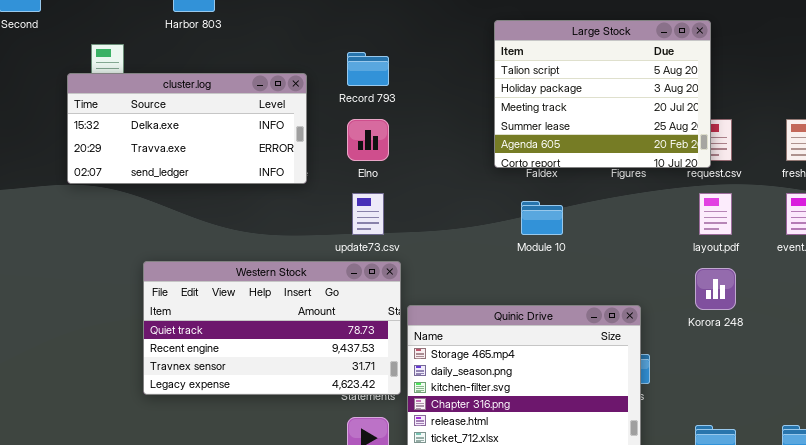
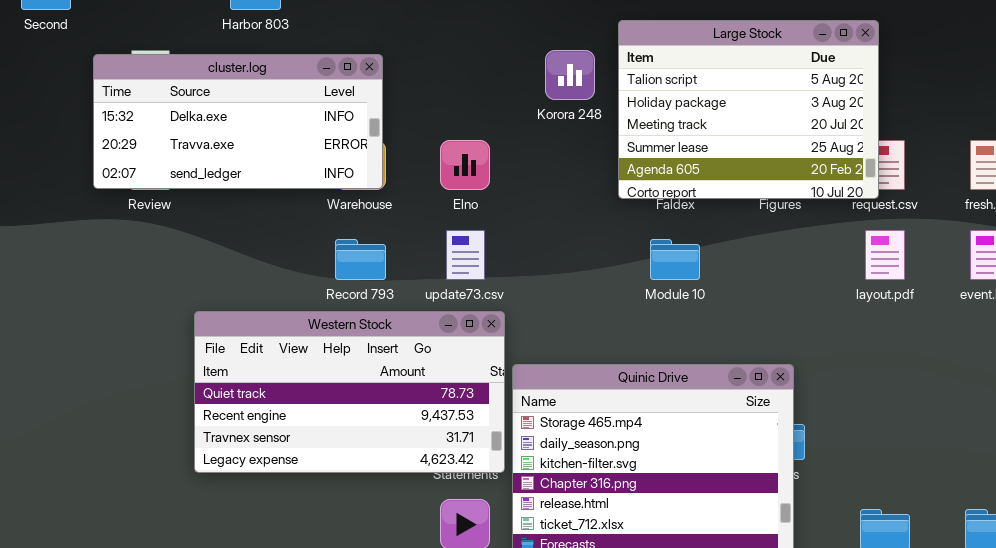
Record 793: [347,52,389,86] -> [335,239,386,280], moved
cluster.log: [67,73,307,184] -> [93,54,383,189], moved
Korora 248: [695,268,736,310] -> [545,50,595,100], moved

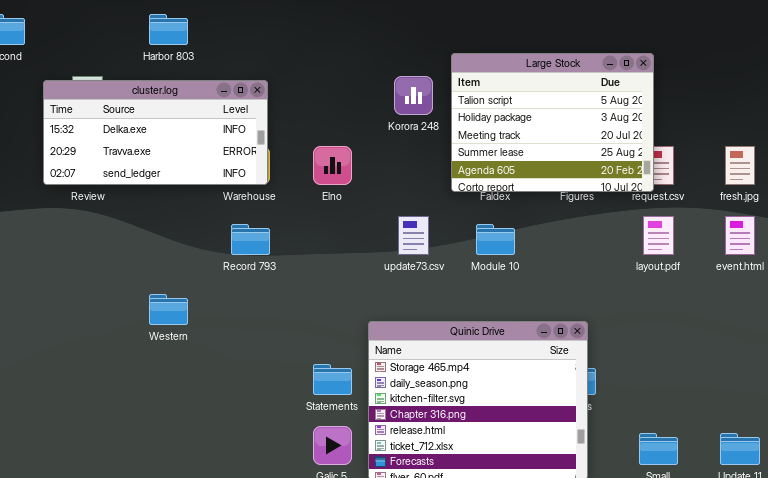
update73.csv: [446,230,485,280] -> [398,216,429,255], moved
Western Stock: [194,311,505,473] -> none, closed

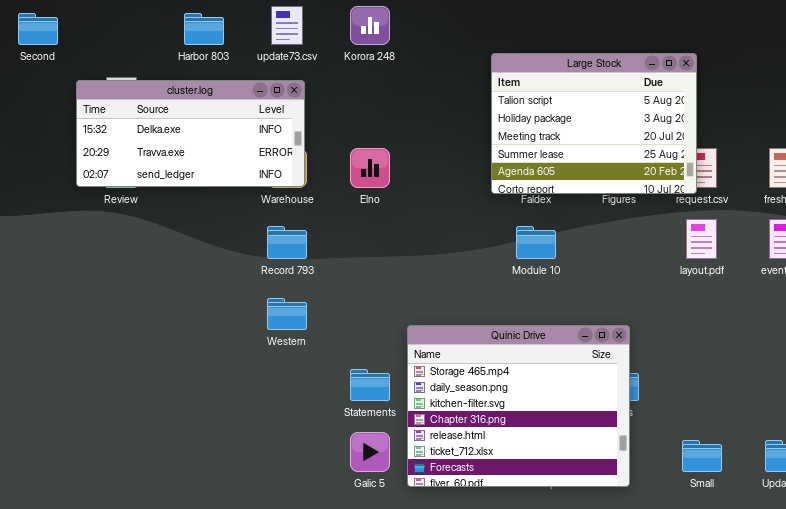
Korora 248: [394,76,433,115] -> [350,6,390,45], moved
update73.csv: [398,216,429,255] -> [271,6,303,45], moved
Western: [149,294,188,325] -> [267,298,307,330], moved

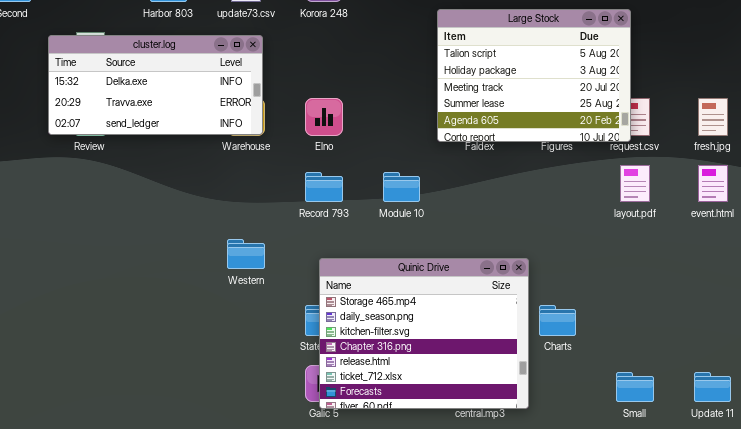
Record 793: [267,226,307,259] -> [305,172,343,202], moved
Module 10: [516,226,556,259] -> [383,172,420,202], moved
Quinic Drive: [407,325,630,487] -> [319,258,529,409], moved

